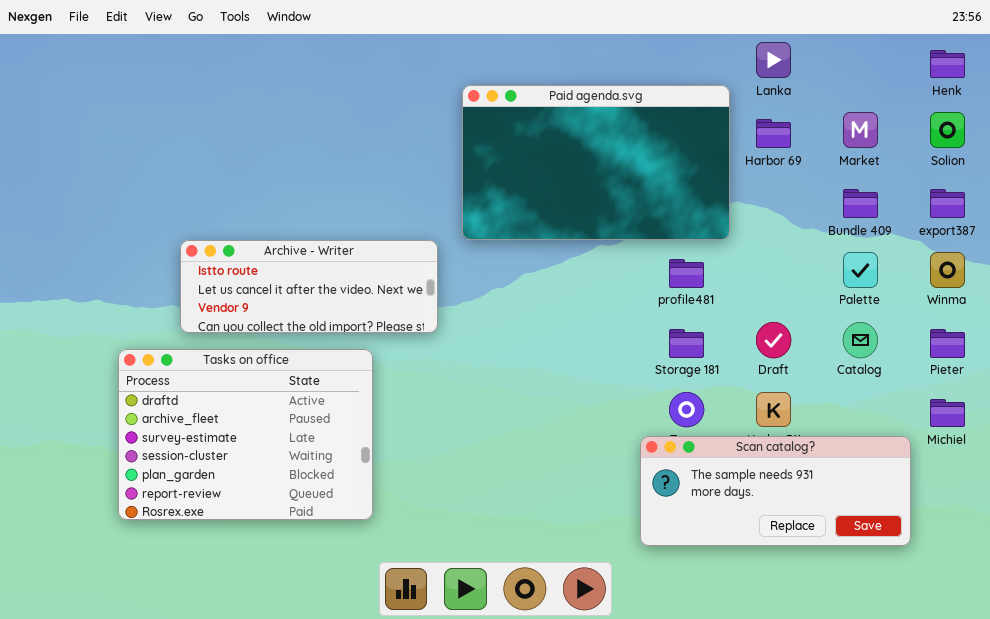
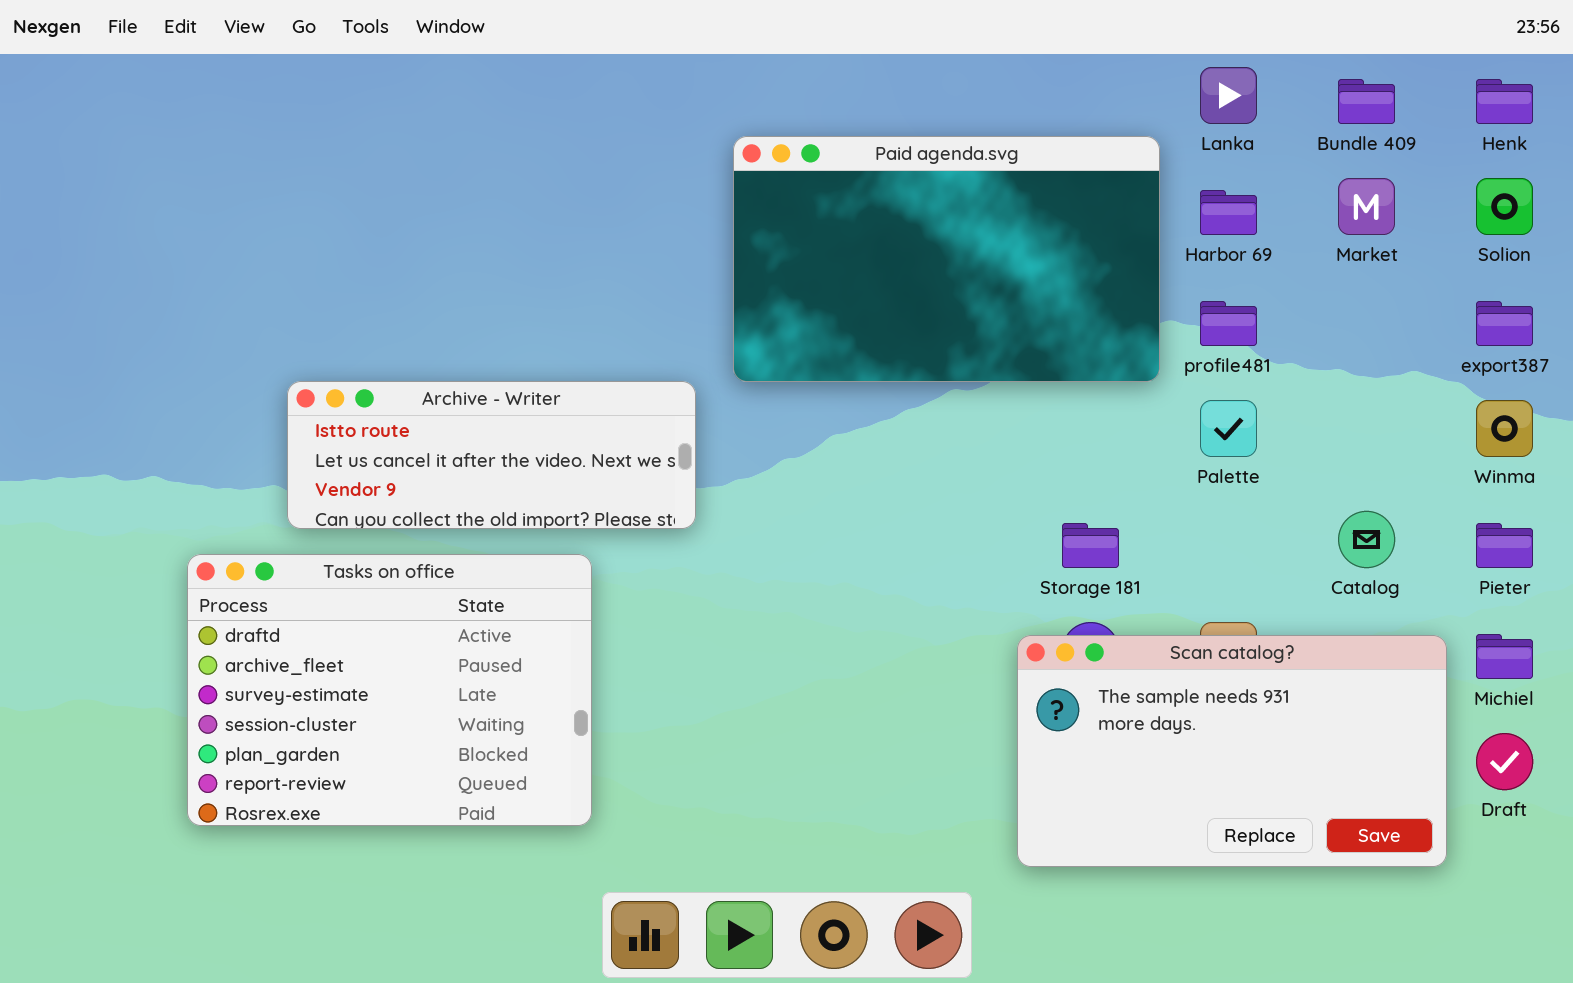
Bundle 409: [843,189,878,218] -> [1338,79,1395,124], moved
Palette: [843,252,878,288] -> [1200,400,1257,457], moved
profile481: [669,259,704,288] -> [1200,301,1257,346], moved
Draft: [756,322,791,358] -> [1476,733,1533,790], moved
Scan catalog?: [640,436,911,546] -> [1017,635,1447,867], resized

